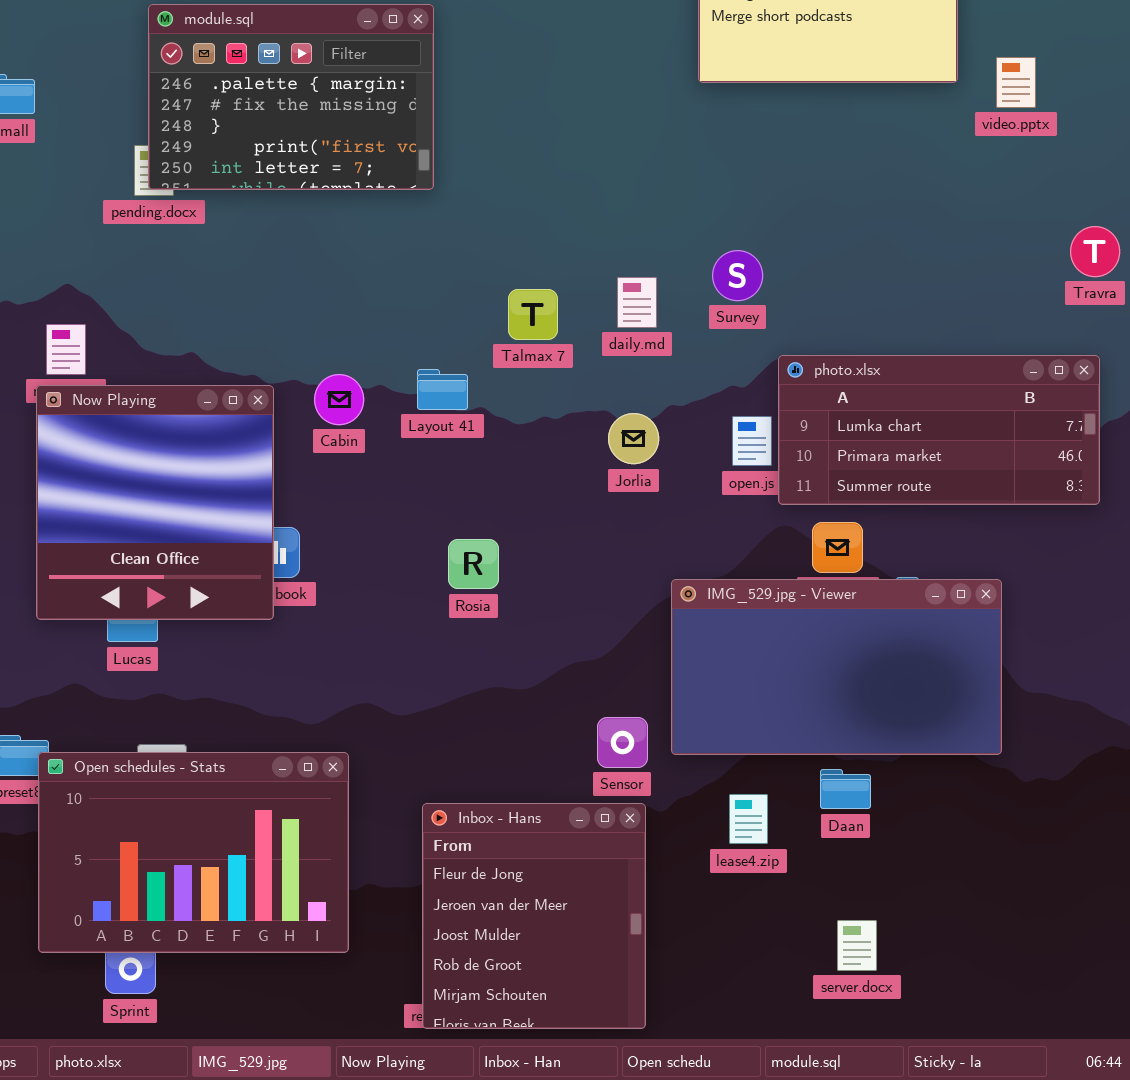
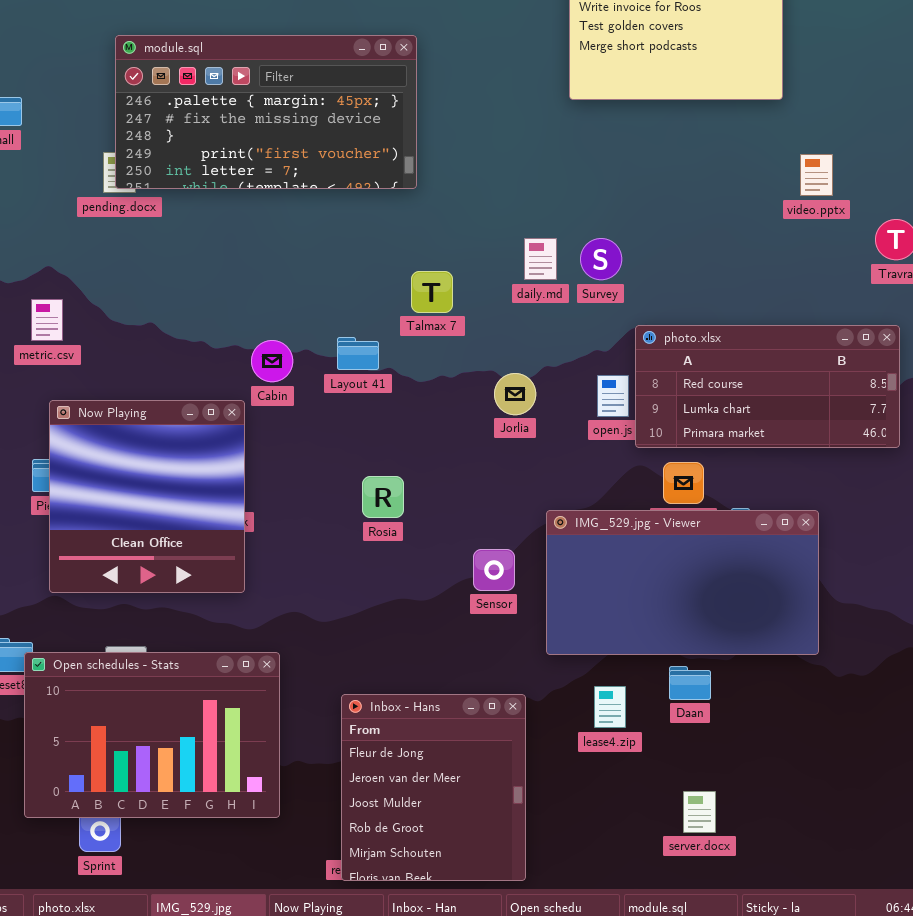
module.sql: [148,4,434,190] -> [115,35,417,189], resized
video.pptx: [996,57,1036,108] -> [800,154,833,196], moved
daily.md: [617,277,657,328] -> [524,238,557,280], moved
photo.xlsx: [778,355,1100,505] -> [635,325,900,448], scrolled up 1 row
Now Playing: [36,385,274,620] -> [49,400,245,593], moved
Sensor: [597,717,648,768] -> [473,549,515,591], moved

